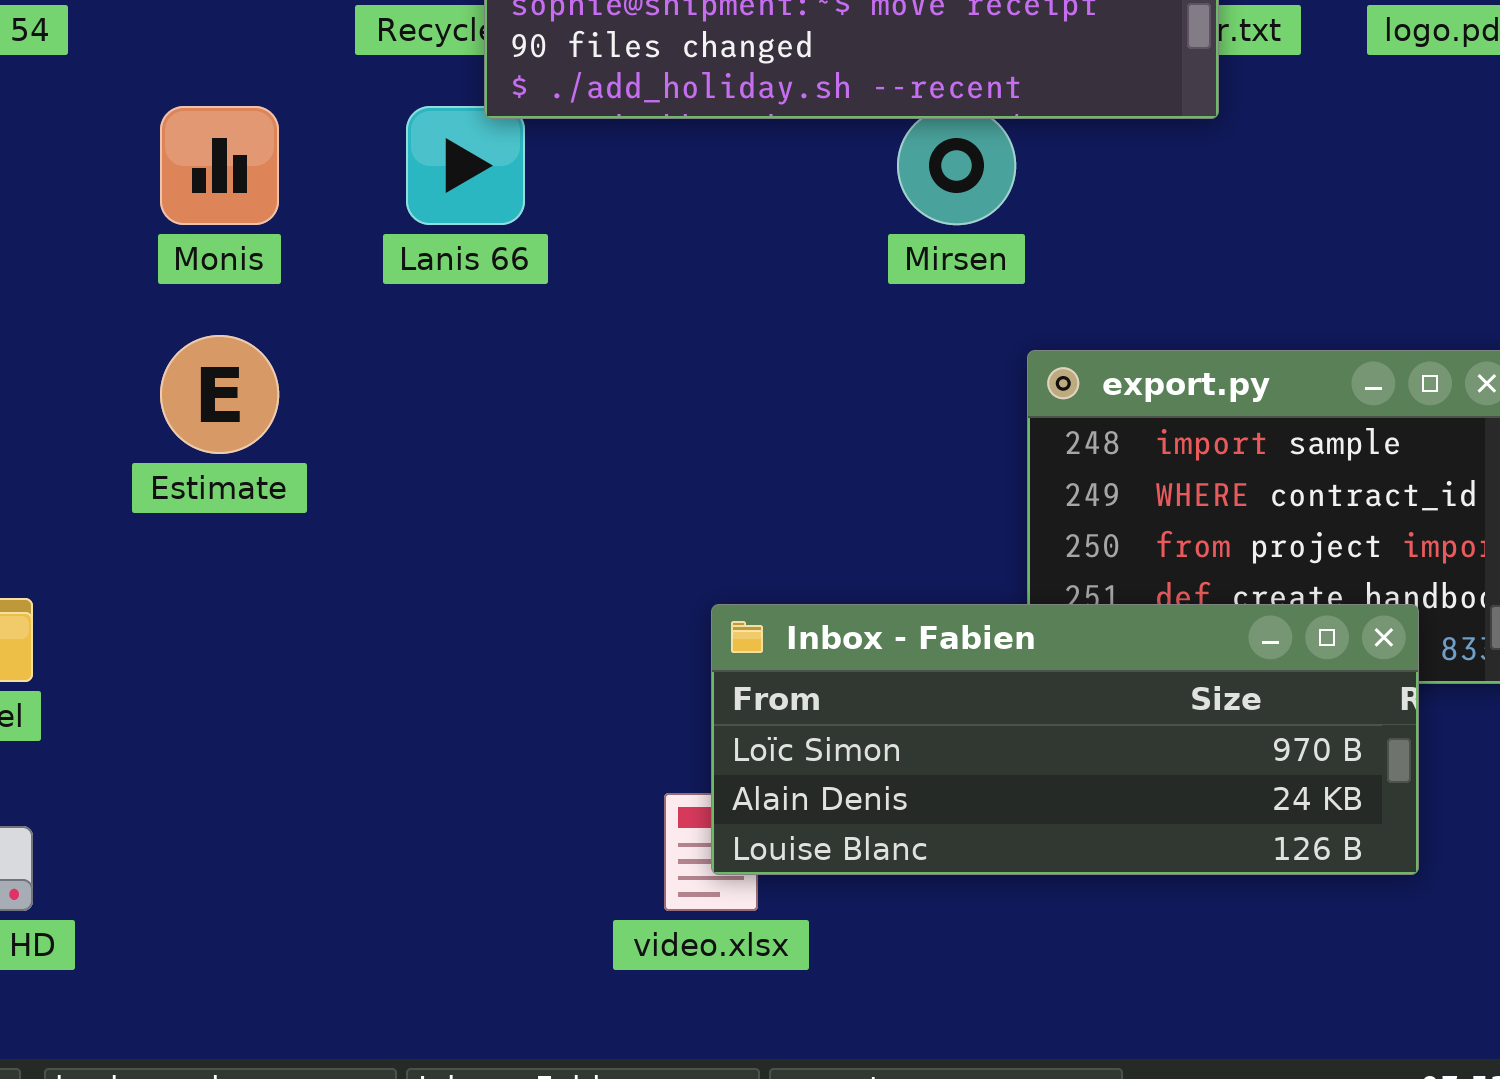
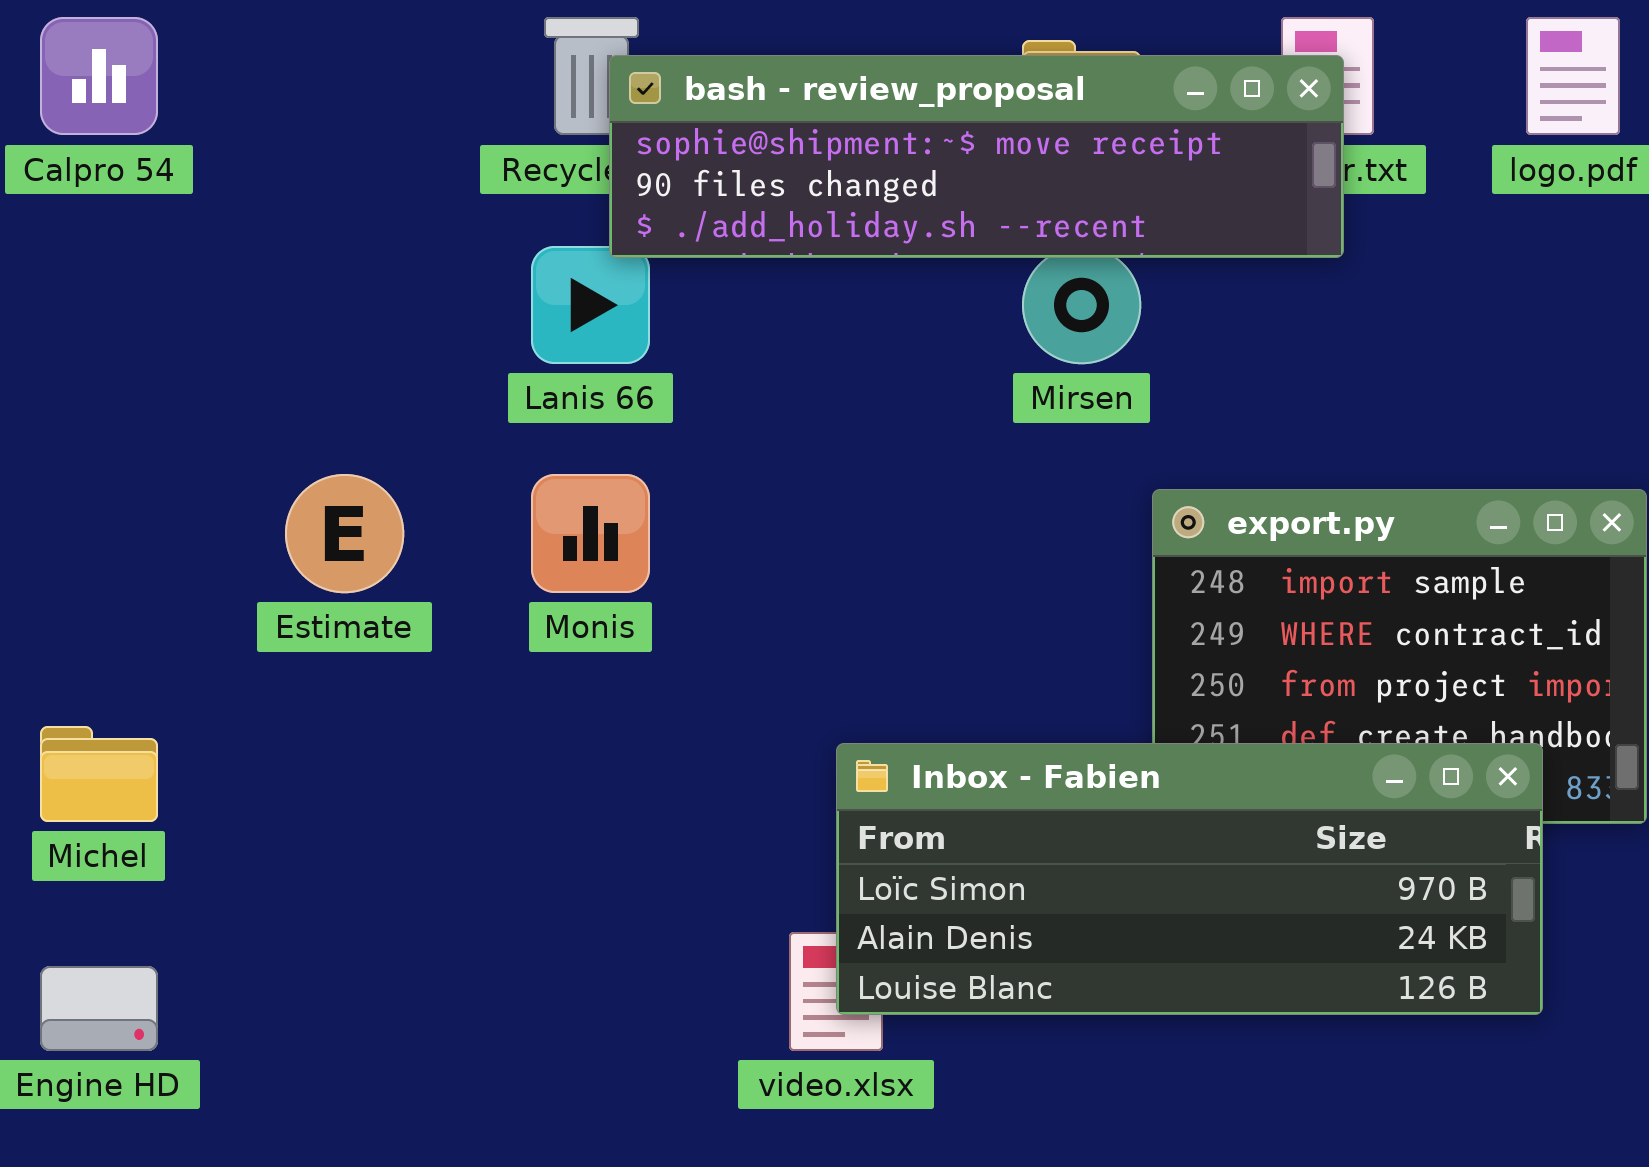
Monis: [160,106,279,225] -> [531,474,650,593], moved

